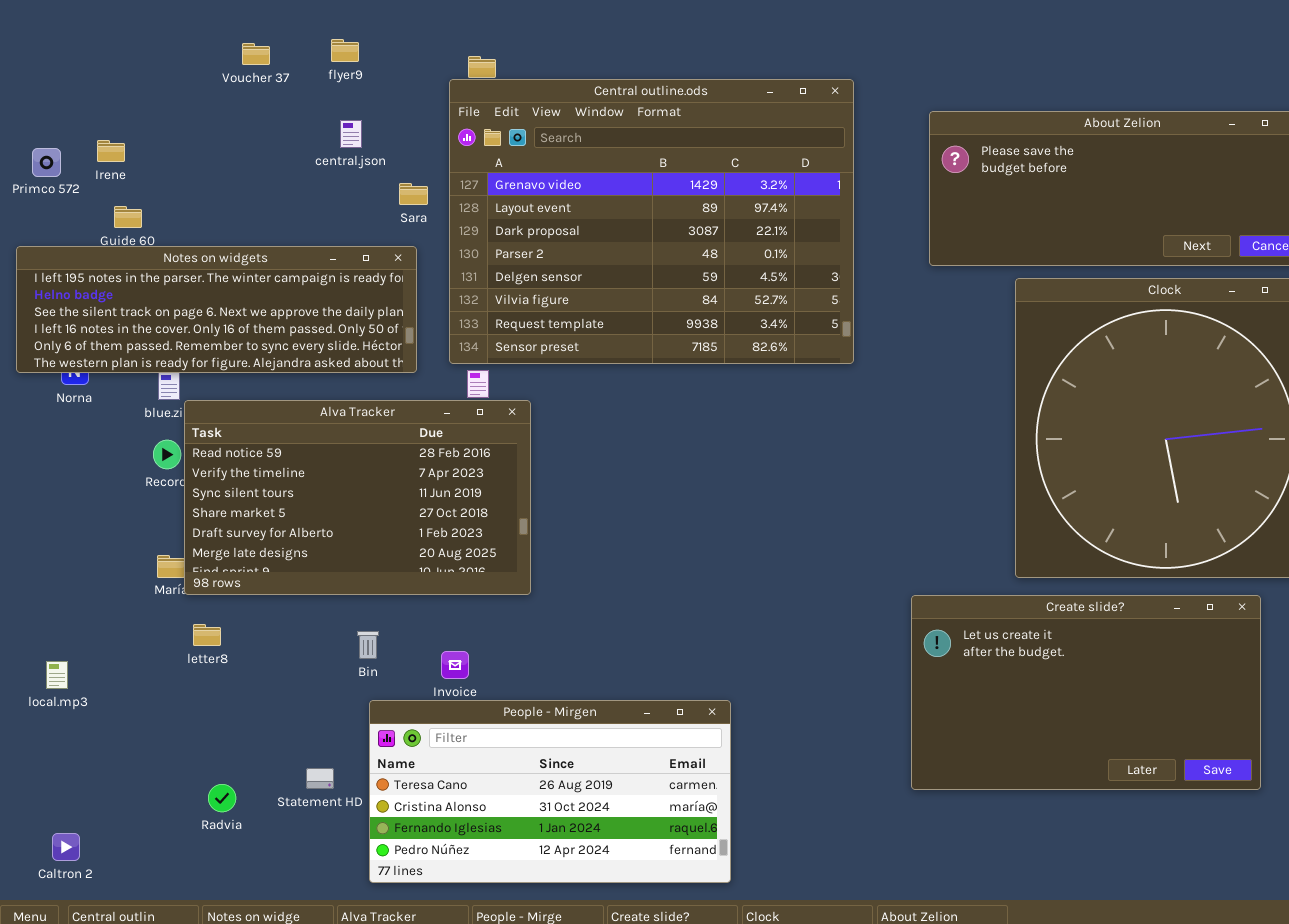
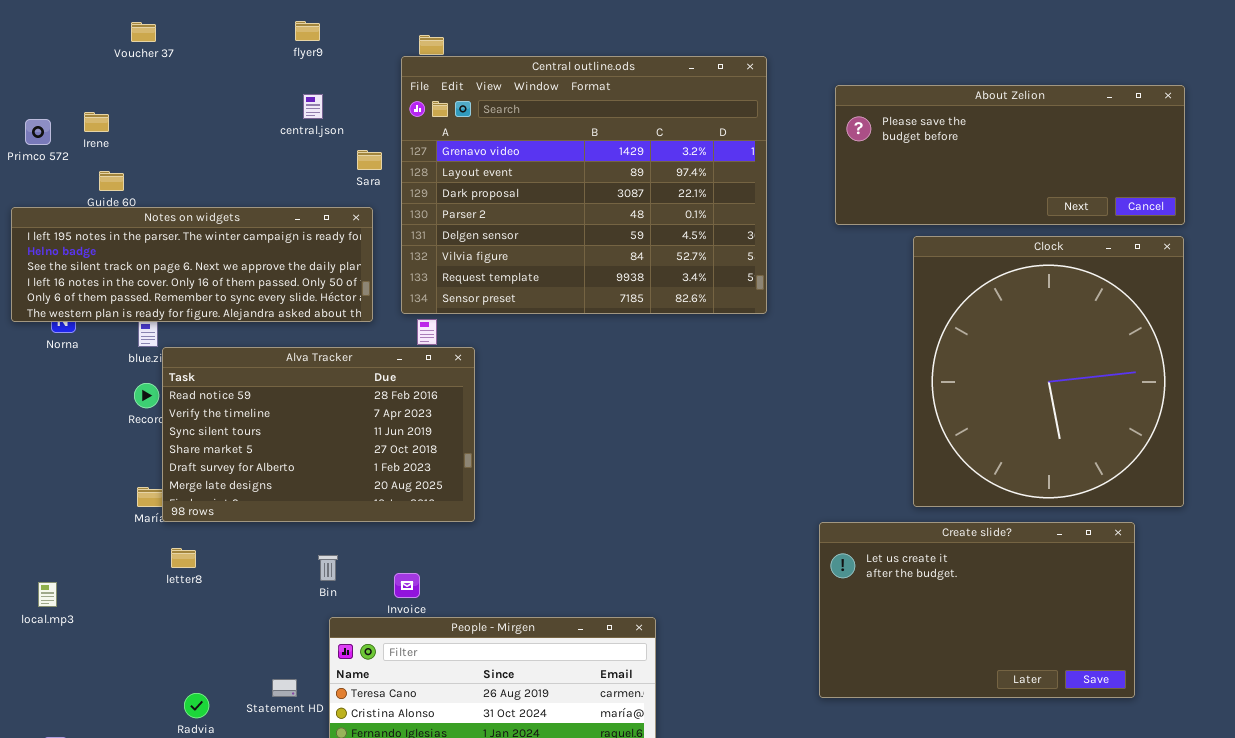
Voucher 37: [242,43,270,65] -> [131,22,156,42], moved

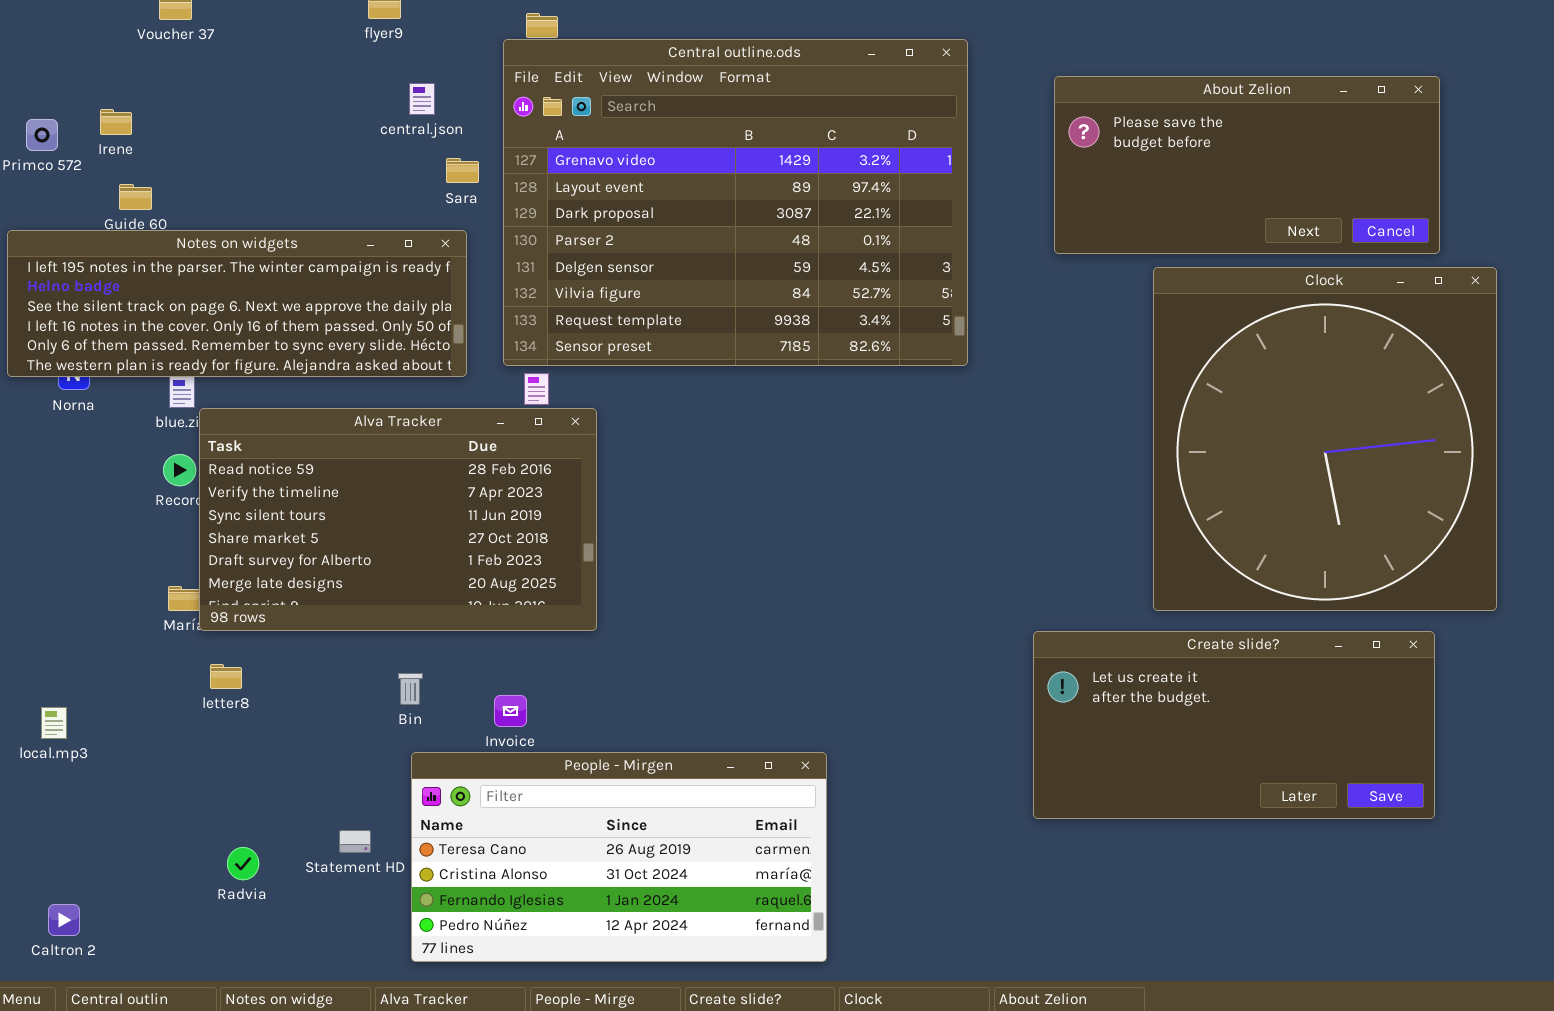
About Zelion: [835,85,1185,225] -> [1054,76,1440,254], resized
central.json: [303,94,323,119] -> [409,83,435,115], moved
Create slide?: [819,522,1135,698] -> [1033,631,1435,819], resized

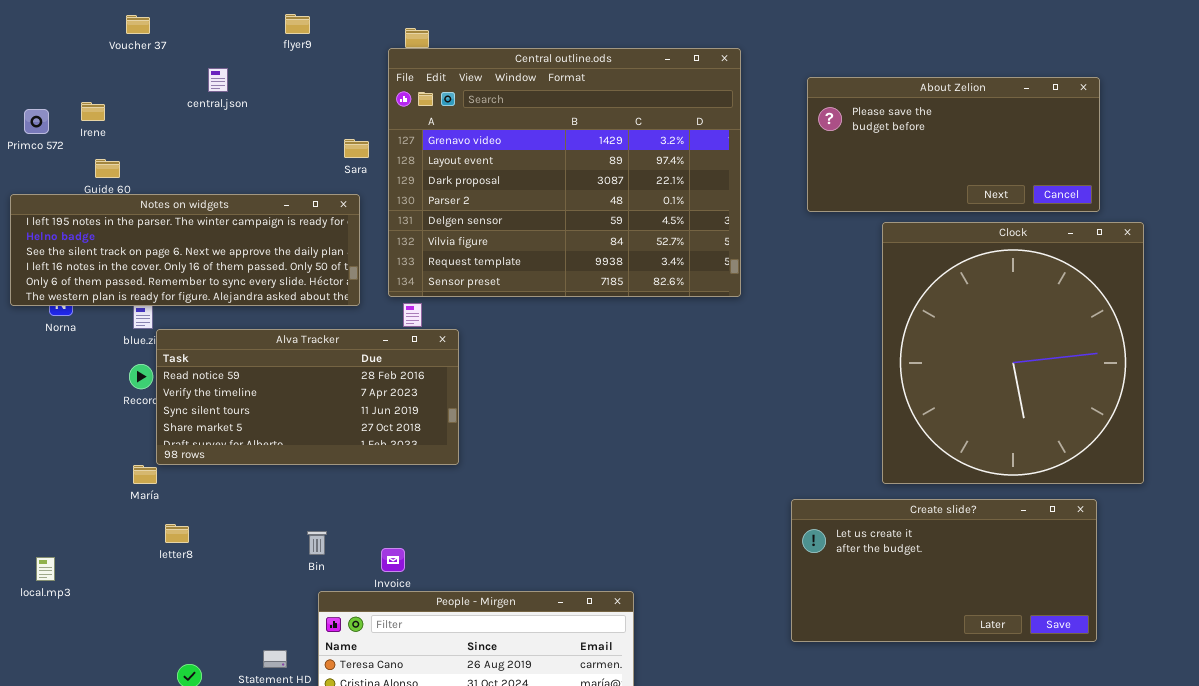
central.json: [409,83,435,115] -> [208,68,228,92], moved
Alva Tracker: [199,408,597,631] -> [156,329,459,465], resized

